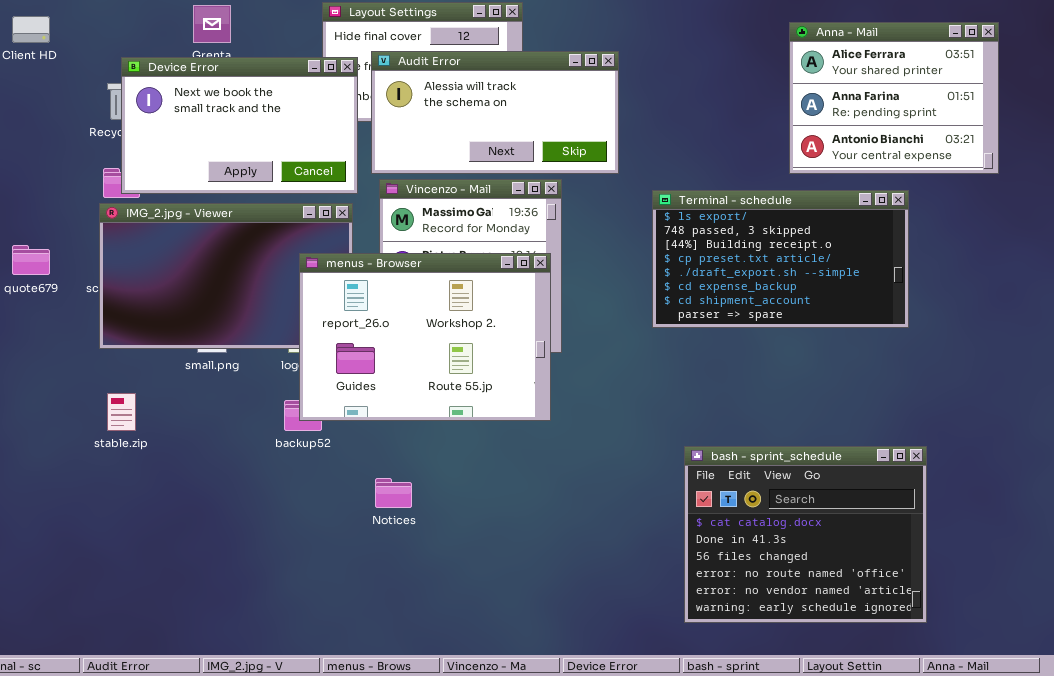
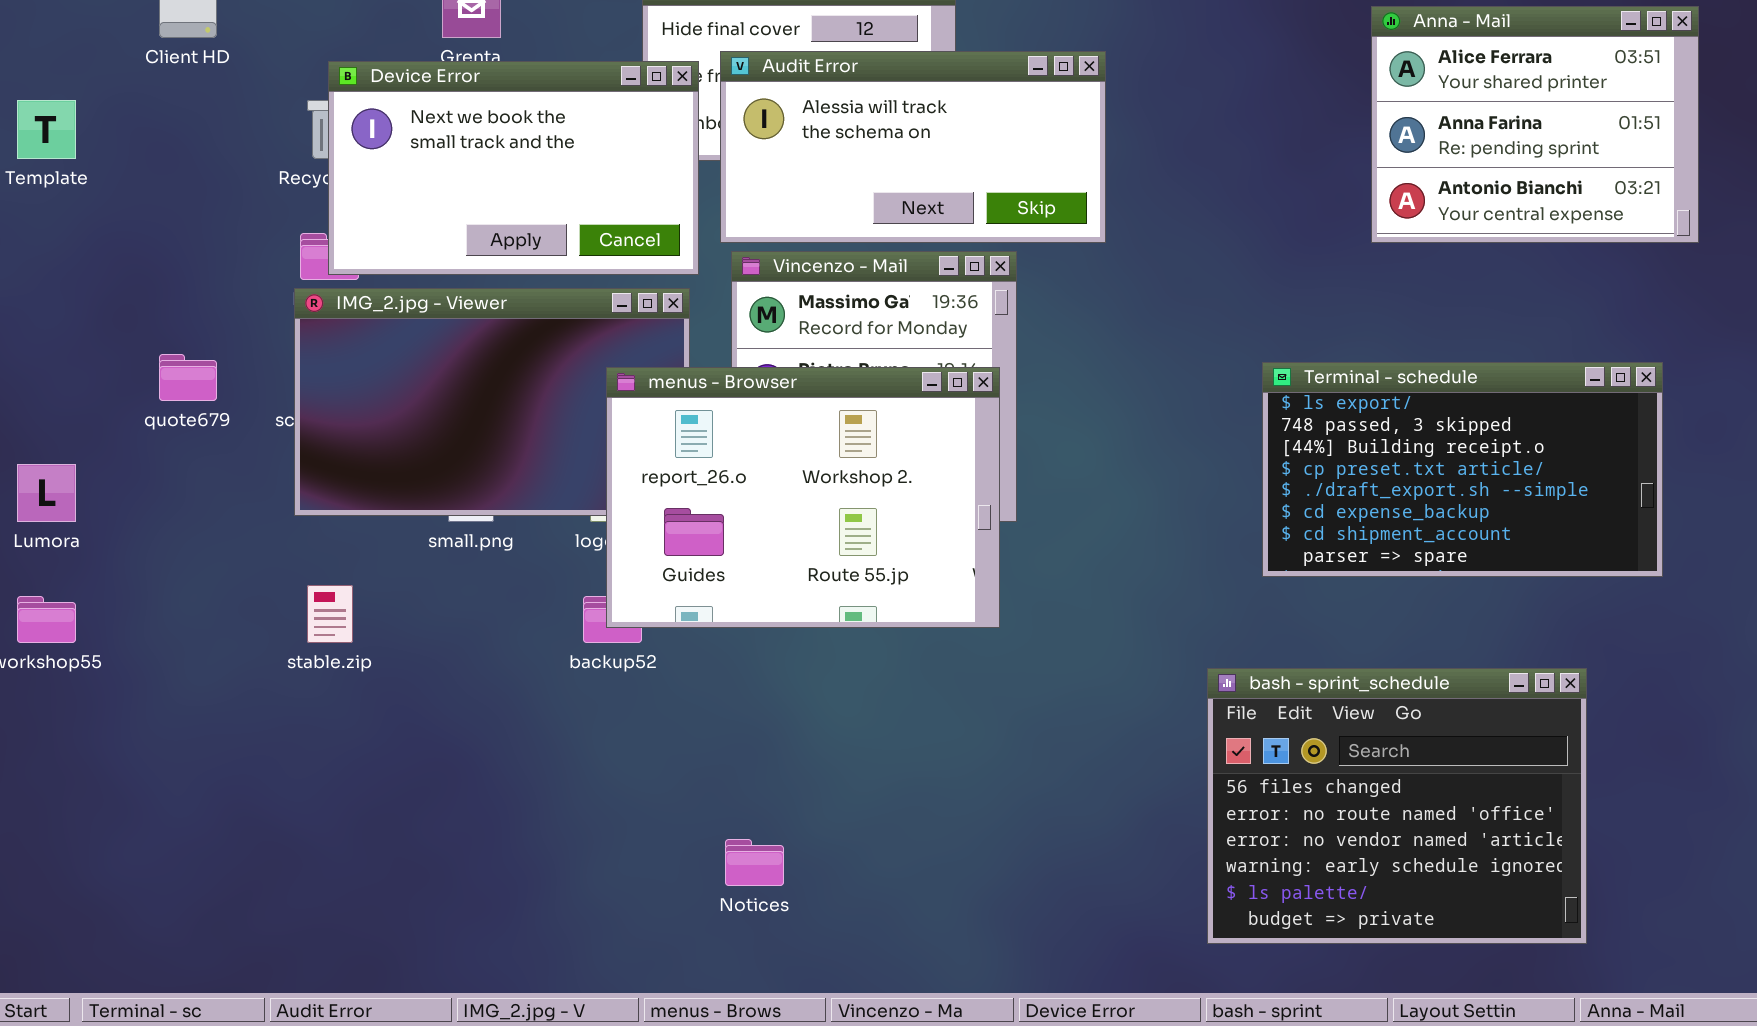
Terminal - schedule: [652,190,909,328] -> [1262,362,1663,577], moved
bash - sprint_schedule: [684,446,927,623] -> [1207,668,1587,944], scrolled down 2 rows
Notices: [375,478,412,508] -> [725,839,784,886], moved

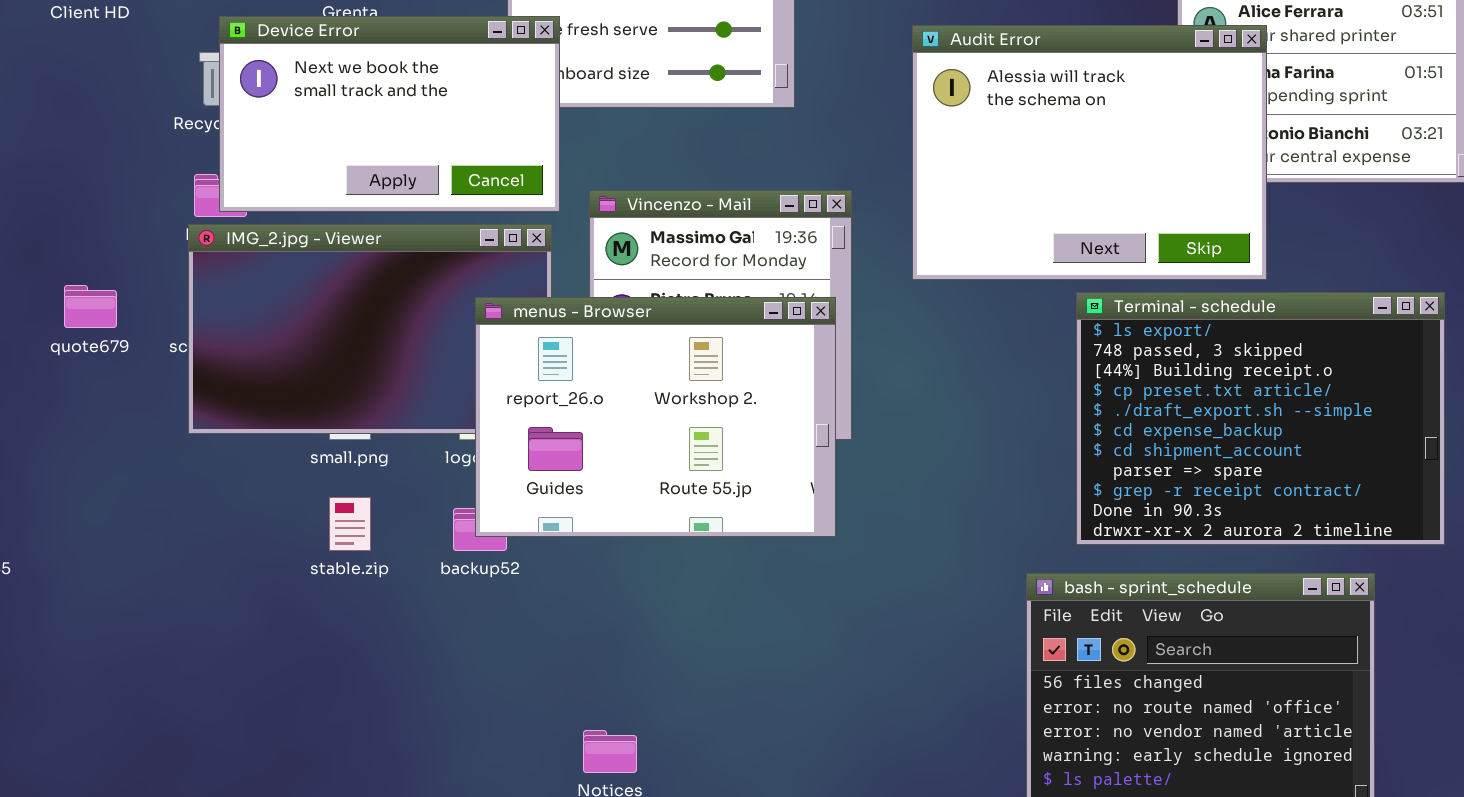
Audit Error: [720,51,1106,243] -> [912,25,1267,280], moved, resized
Terminal - schedule: [1262,362,1663,577] -> [1076,292,1445,545], resized
stable.zip: [307,585,353,643] -> [329,497,371,551], moved

